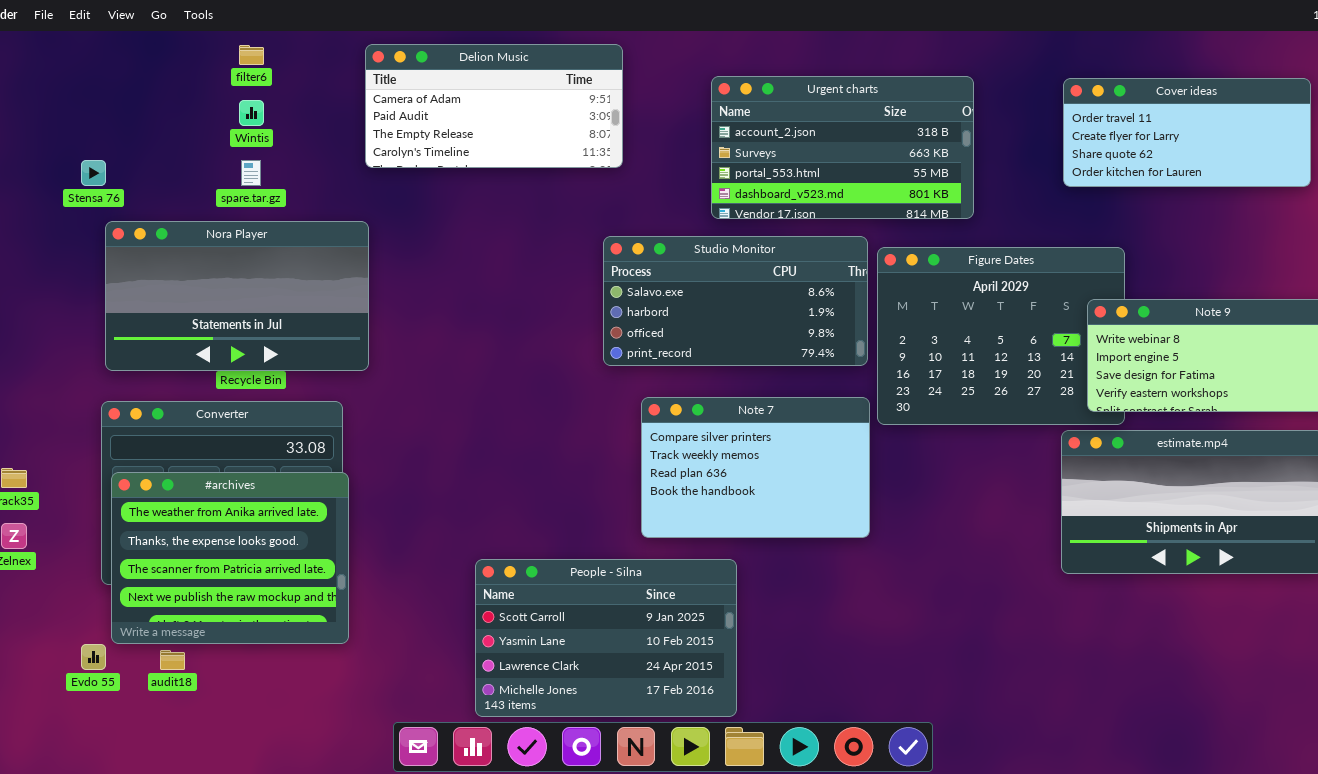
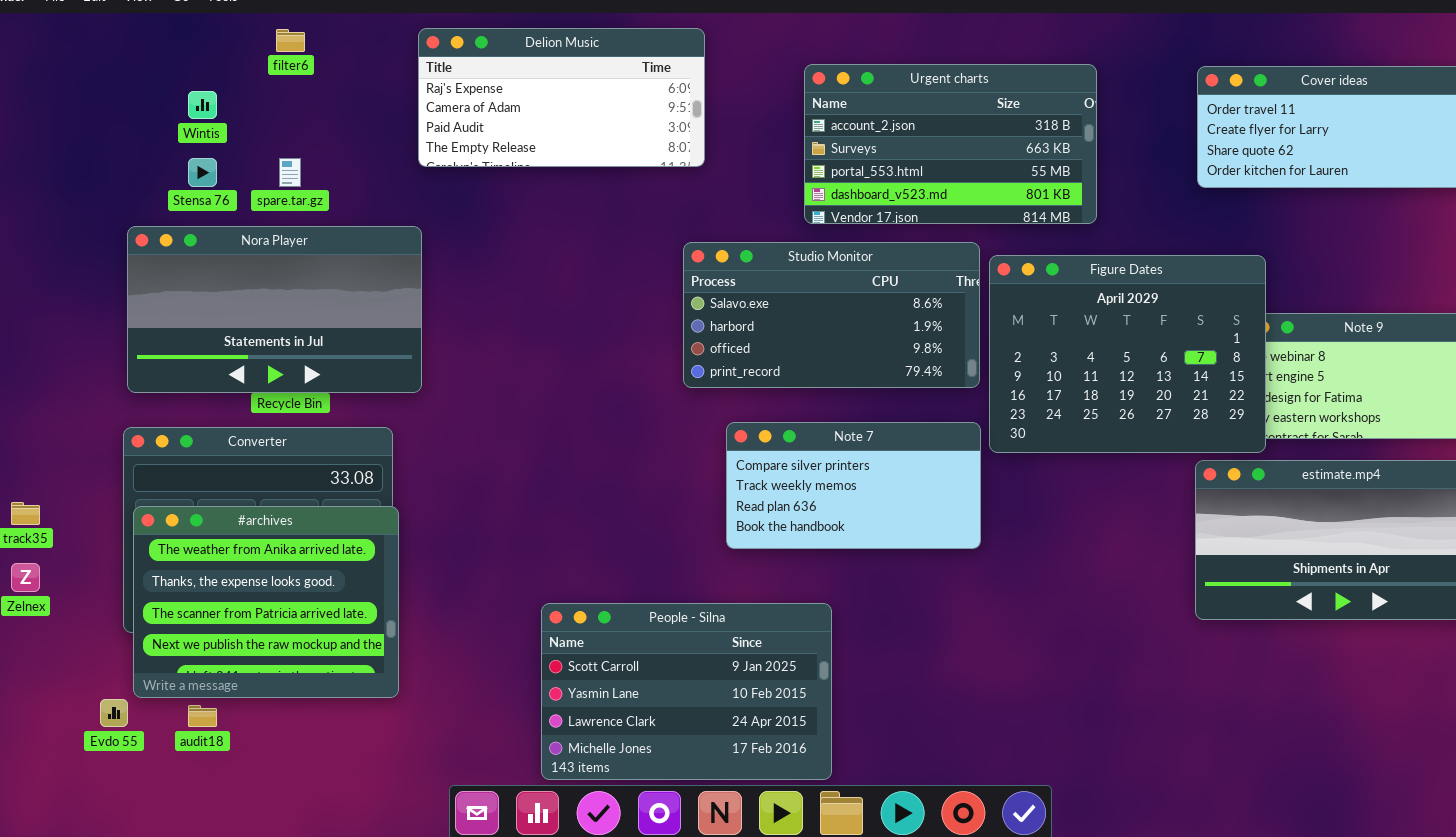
Delion Music: [365,44,623,168] -> [418,28,705,167], scrolled up 1 row
Wintis: [239,100,264,126] -> [188,91,217,119], moved
Stensa 76: [81,160,106,186] -> [188,158,217,187], moved
Figure Dates: [877,247,1125,425] -> [989,255,1266,453], raised
Note 7: [641,397,870,538] -> [726,422,981,549], resized

